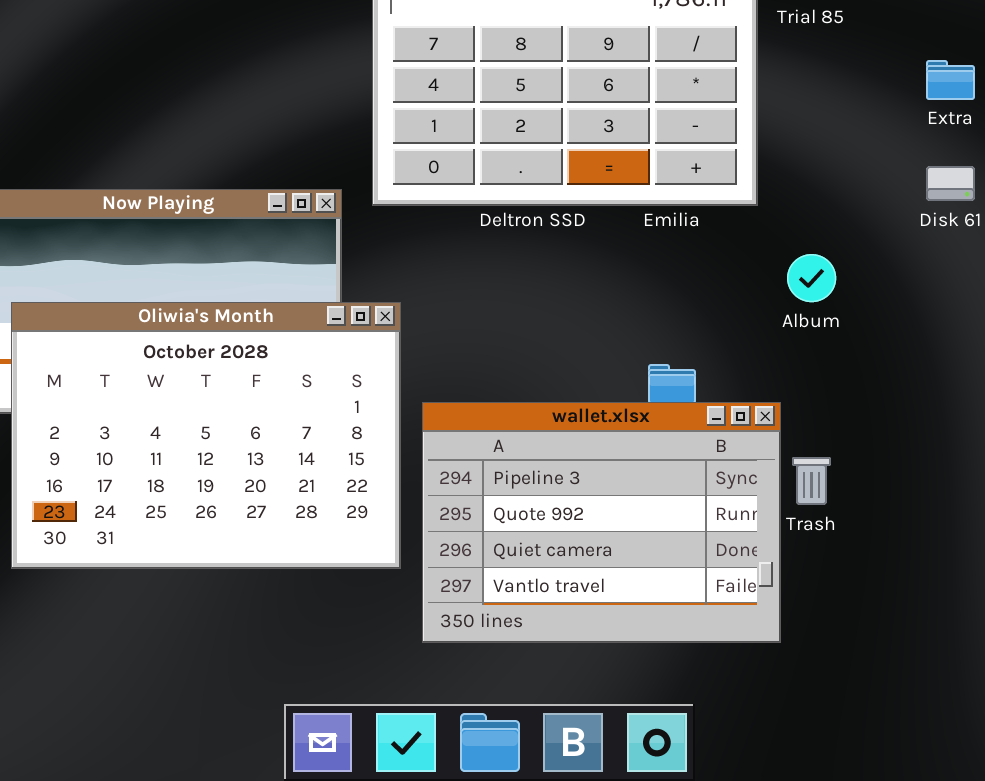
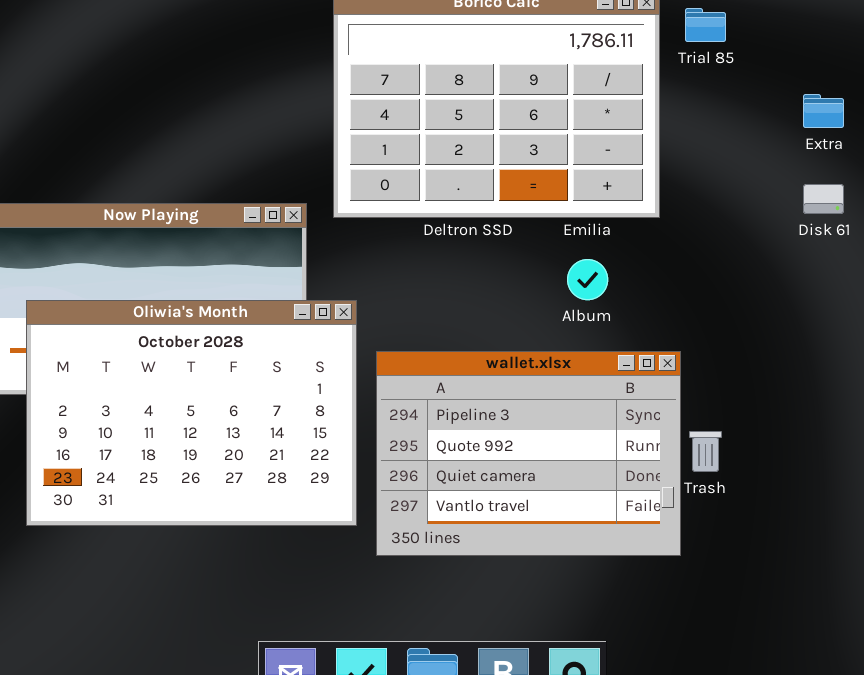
Album: [787,254,836,302] -> [567,259,608,300], moved
wallet.xlsx: [422,402,781,643] -> [376,351,681,556], moved

